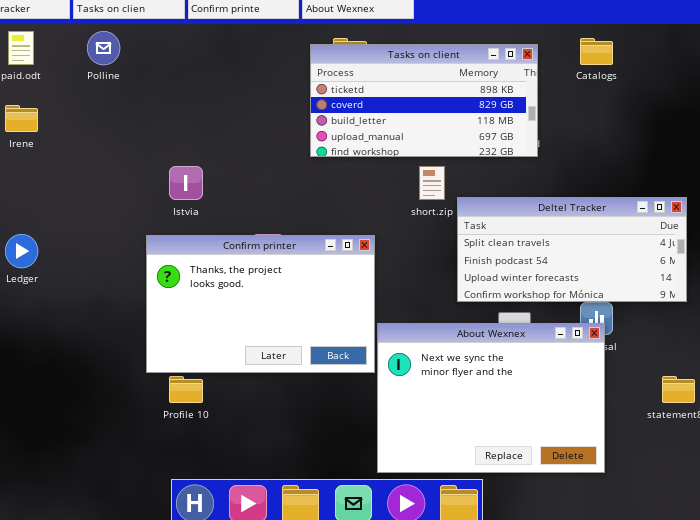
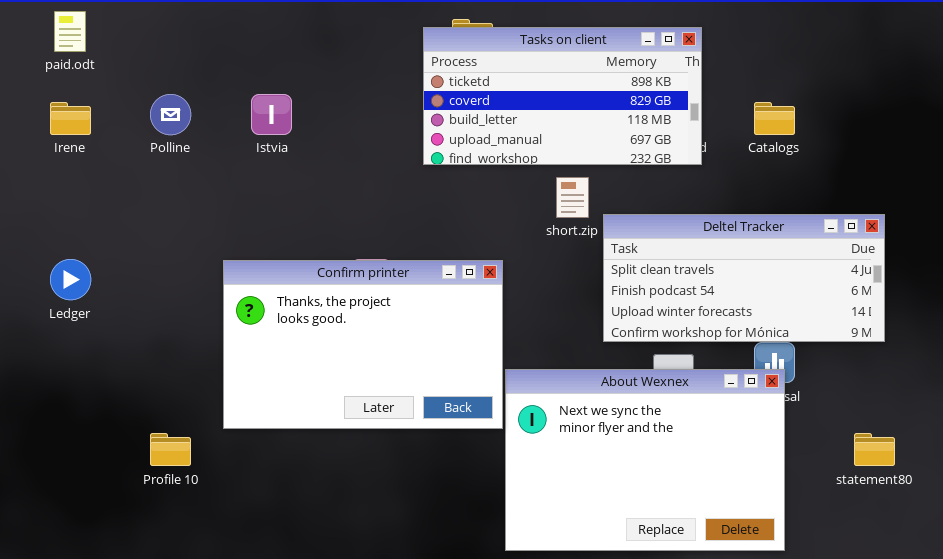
Polline: [87,31,120,65] -> [150,94,191,135], moved
Catalogs: [580,38,613,65] -> [754,102,795,135], moved
Istvia: [169,166,203,200] -> [251,94,292,135], moved
Profile 10: [169,376,203,403] -> [150,433,191,466], moved

